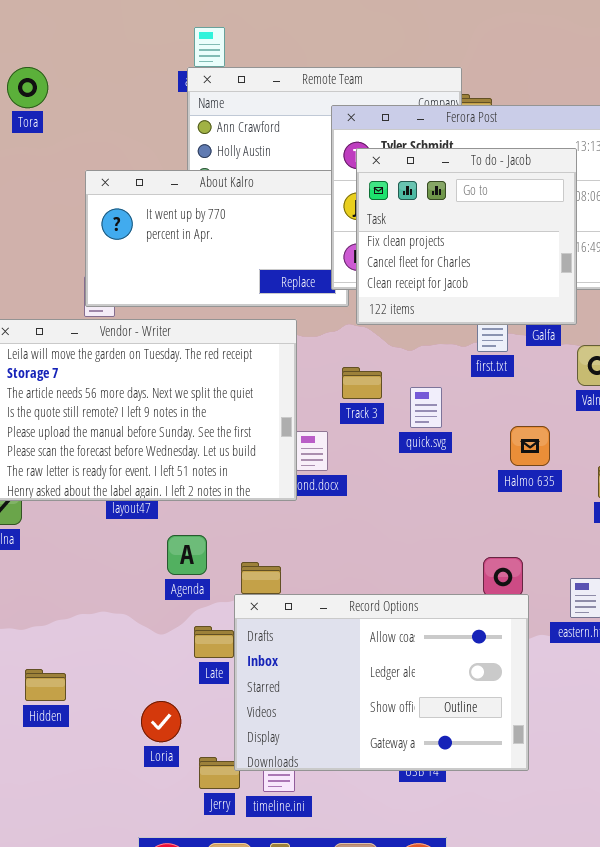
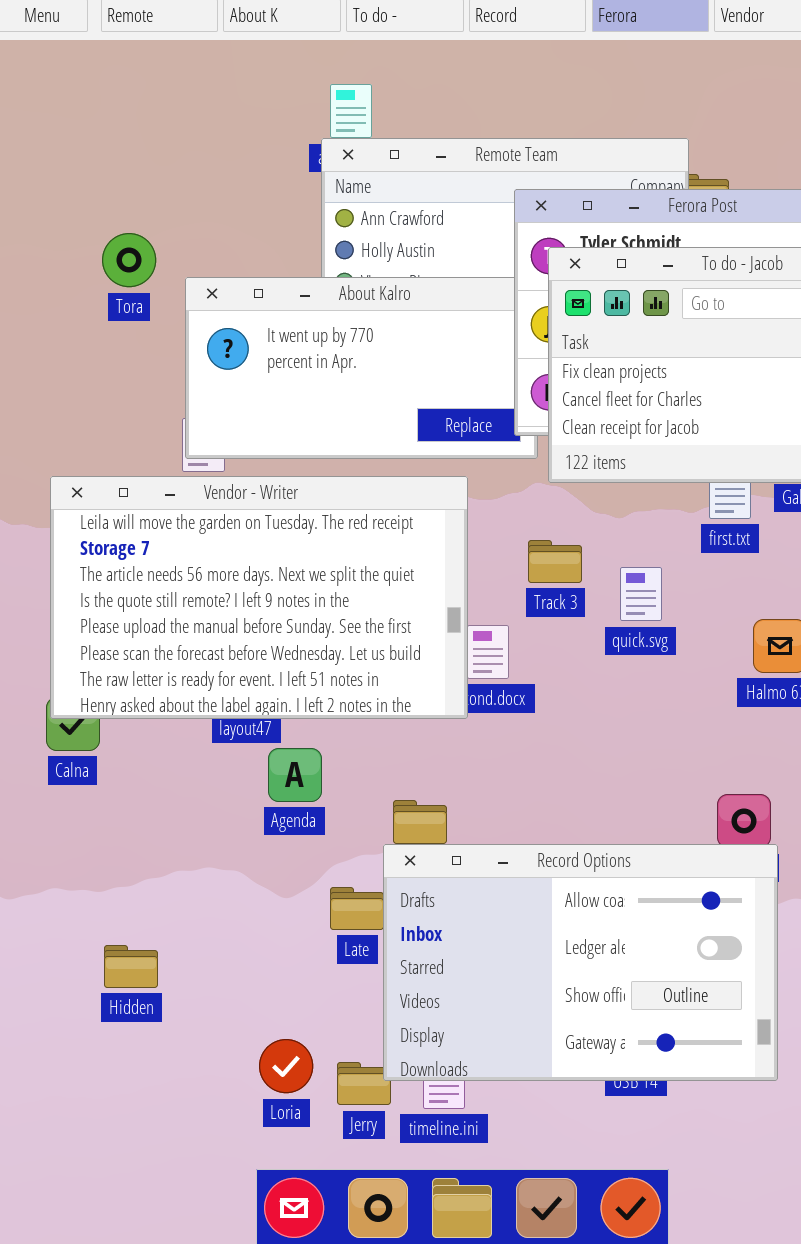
Tora: [7,67,48,108] -> [102,233,156,287], moved
Agenda: [167,535,207,575] -> [268,748,322,802], moved
Loria: [141,701,181,742] -> [259,1039,313,1093], moved

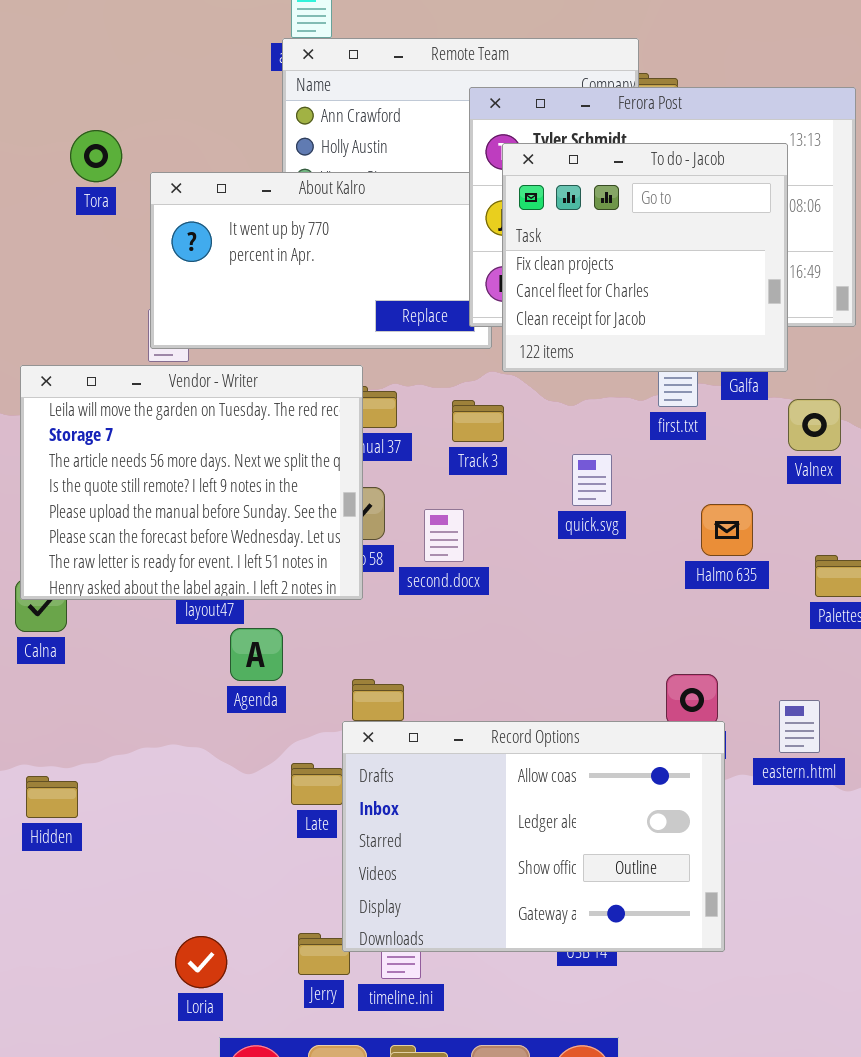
Vendor - Writer: [50,476,468,719] -> [20,365,363,600], resized
Track 3: [528,540,582,583] -> [452,400,504,442], moved
Hidden: [104,945,158,988] -> [26,776,78,818], moved
Loria: [259,1039,313,1093] -> [175,936,227,988], moved

